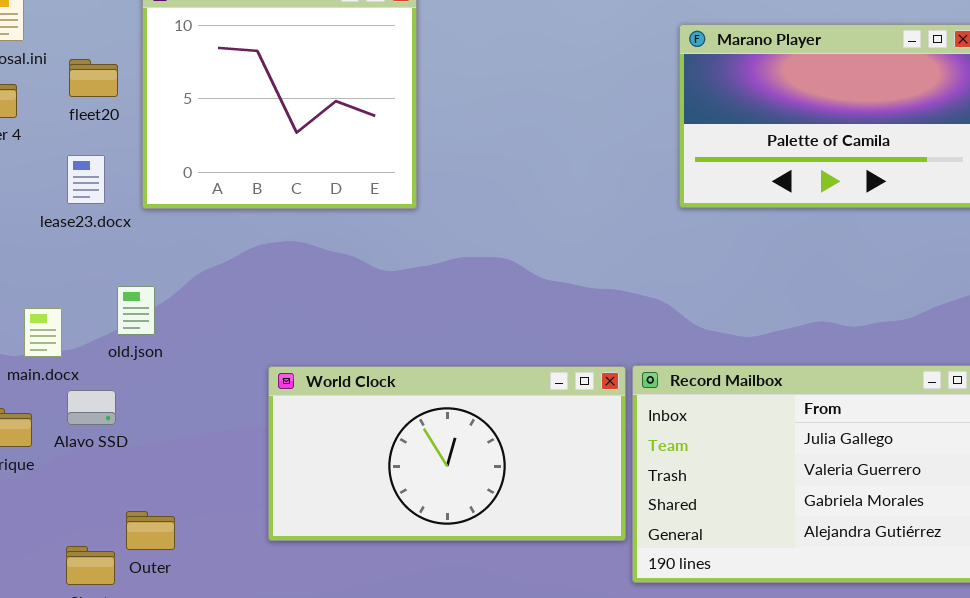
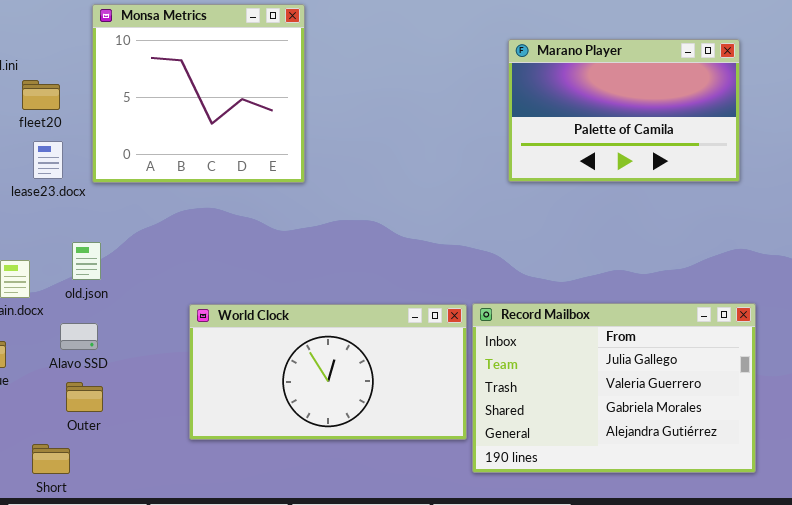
fleet20: [69,59,118,97] -> [22,80,60,110], moved
Alavo SSD: [67,390,116,425] -> [60,323,98,350], moved
Outer: [126,511,175,550] -> [66,382,103,412], moved

